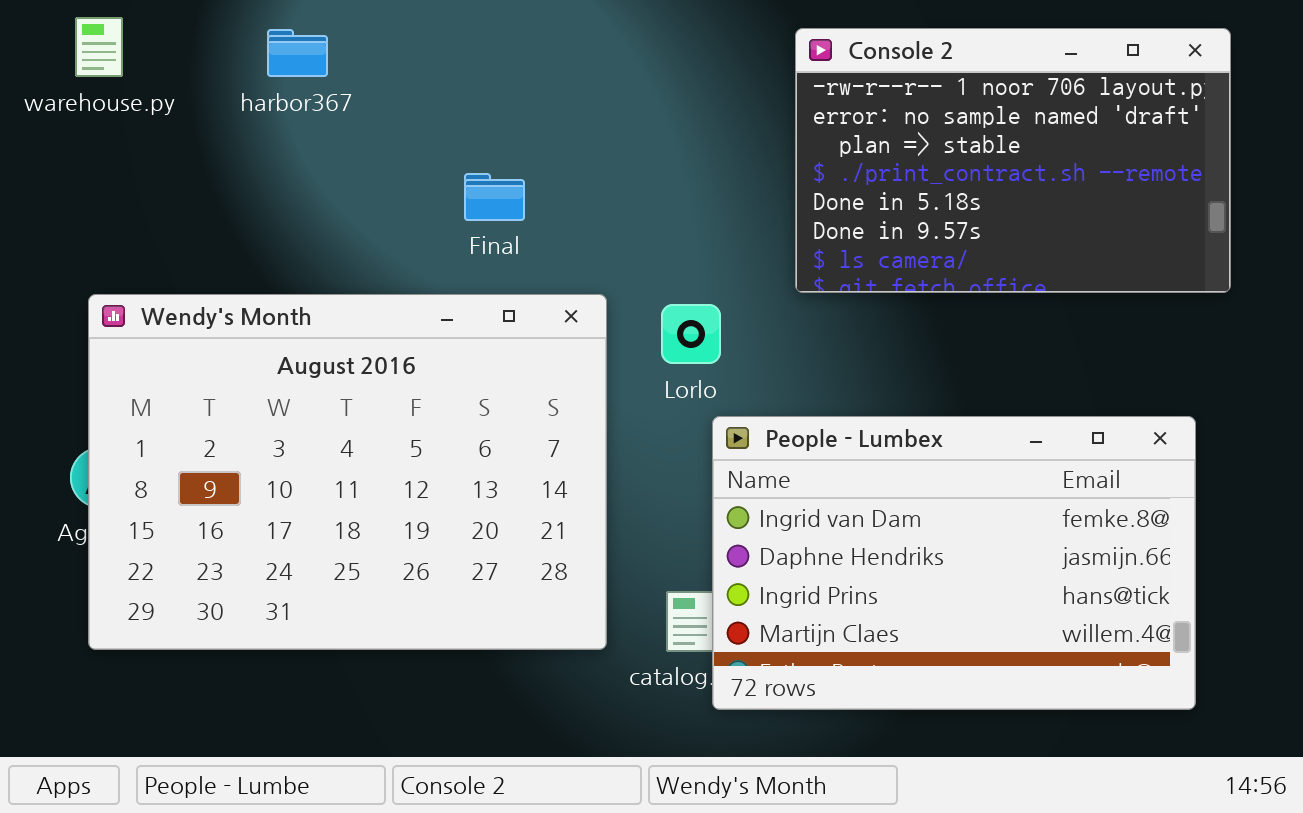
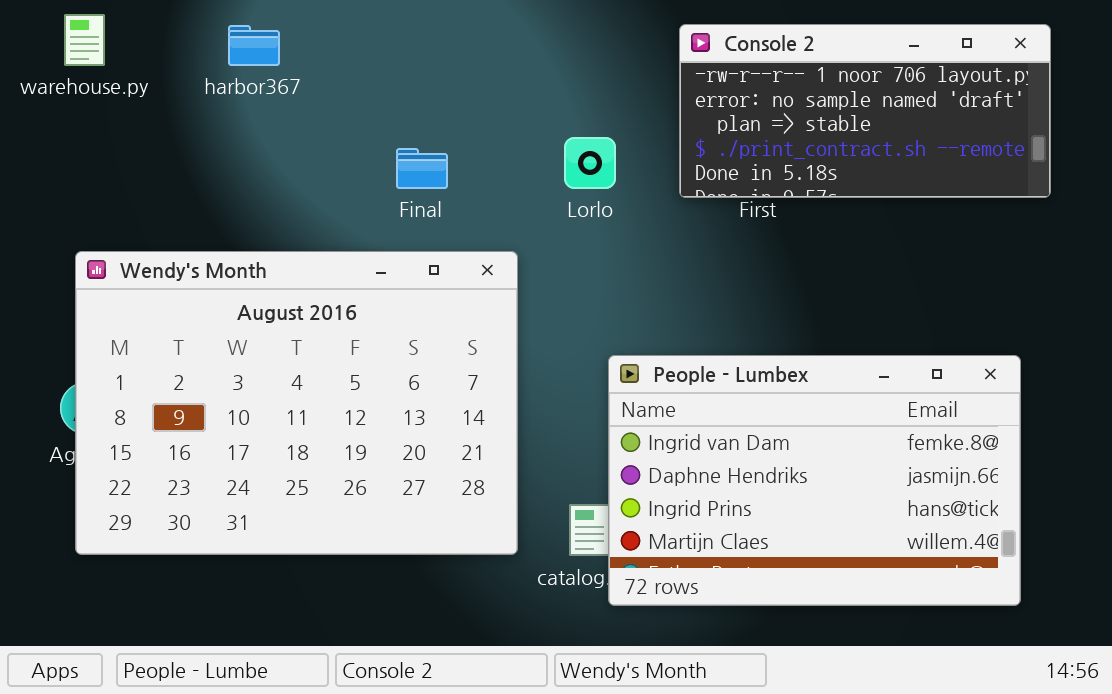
Console 2: [795,28,1231,293] -> [679,24,1051,198], resized
Lorlo: [661,304,721,364] -> [564,137,616,189], moved

